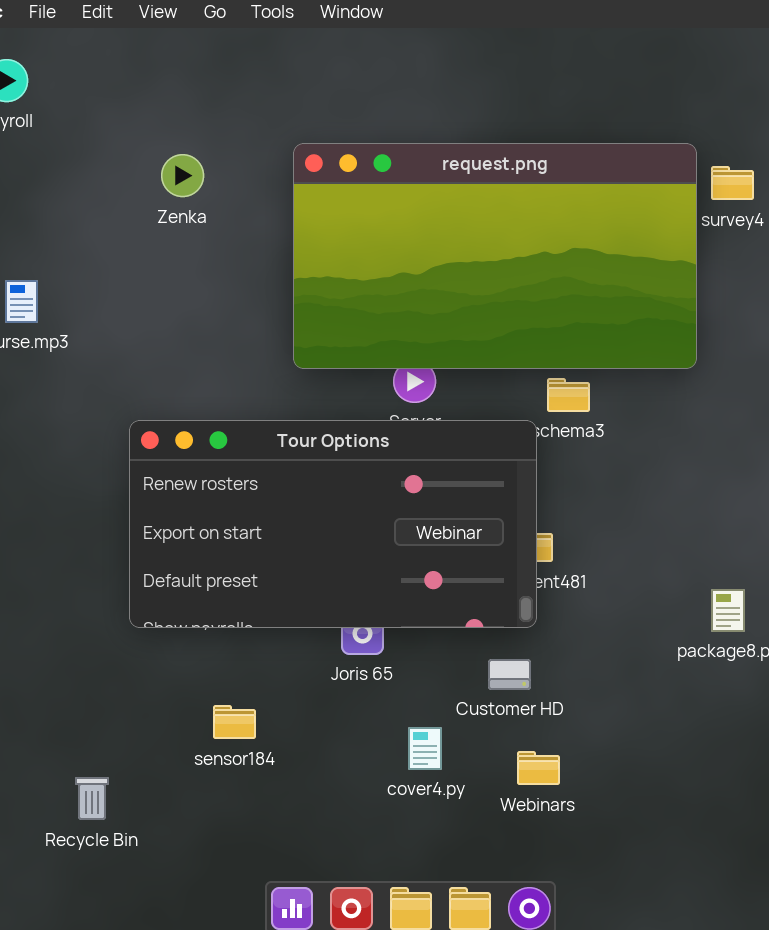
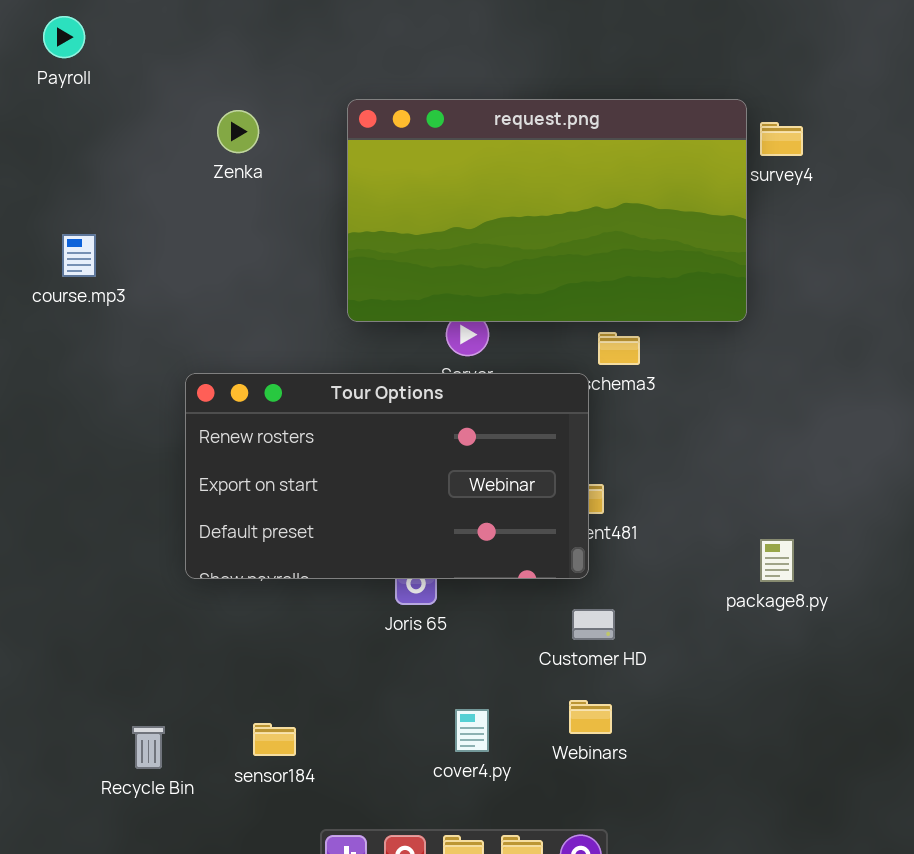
Customer HD: [488,659,531,690] -> [572,609,615,640], moved
sensor184: [213,705,256,739] -> [253,723,296,756], moved
cover4.py: [408,727,442,770] -> [455,709,489,752], moved

